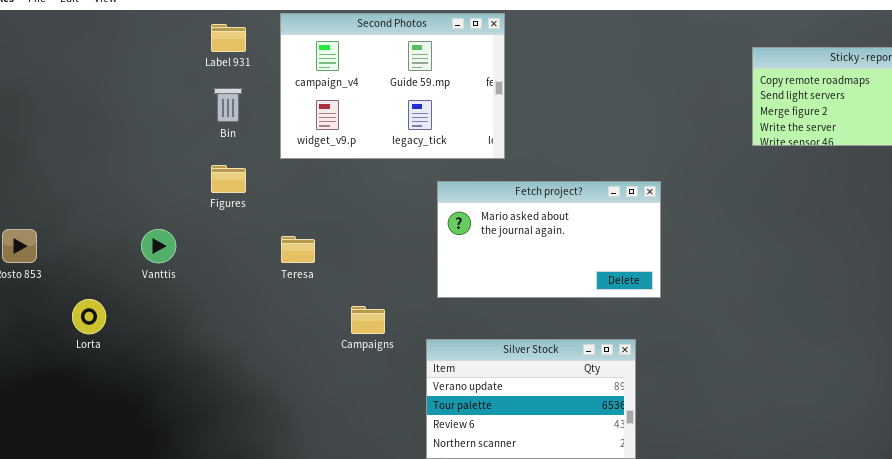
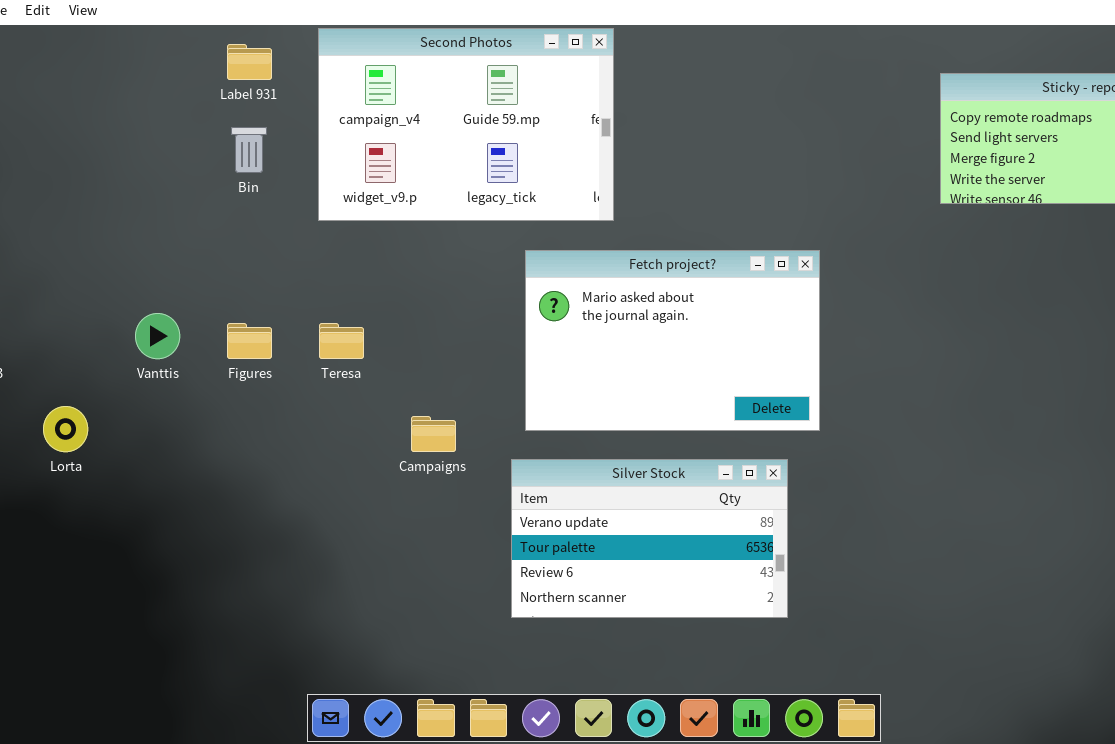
Figures: [211,165,246,193] -> [227,323,272,359], moved
Fetch project?: [437,181,661,298] -> [525,250,820,431], resized

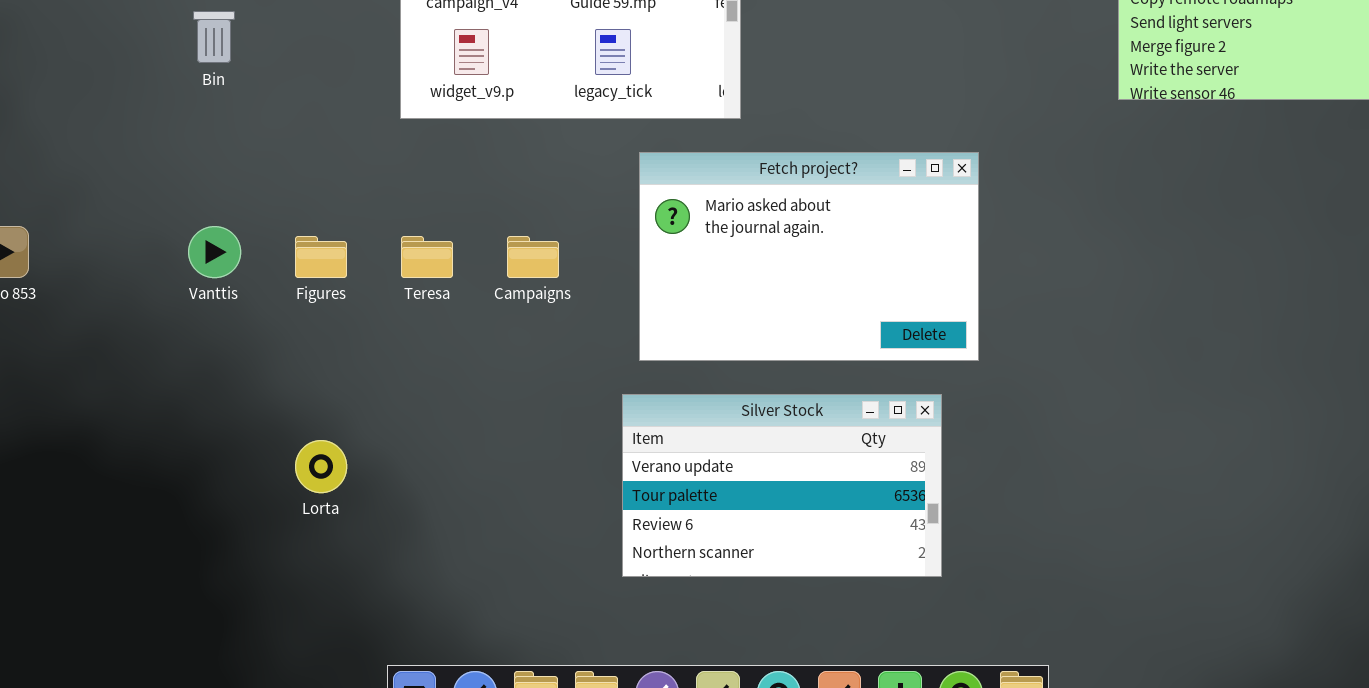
Bin: [231,127,267,173] -> [193,11,235,63], moved
Lorta: [43,406,88,452] -> [295,440,347,493], moved
Campaigns: [411,416,456,452] -> [507,236,559,278], moved

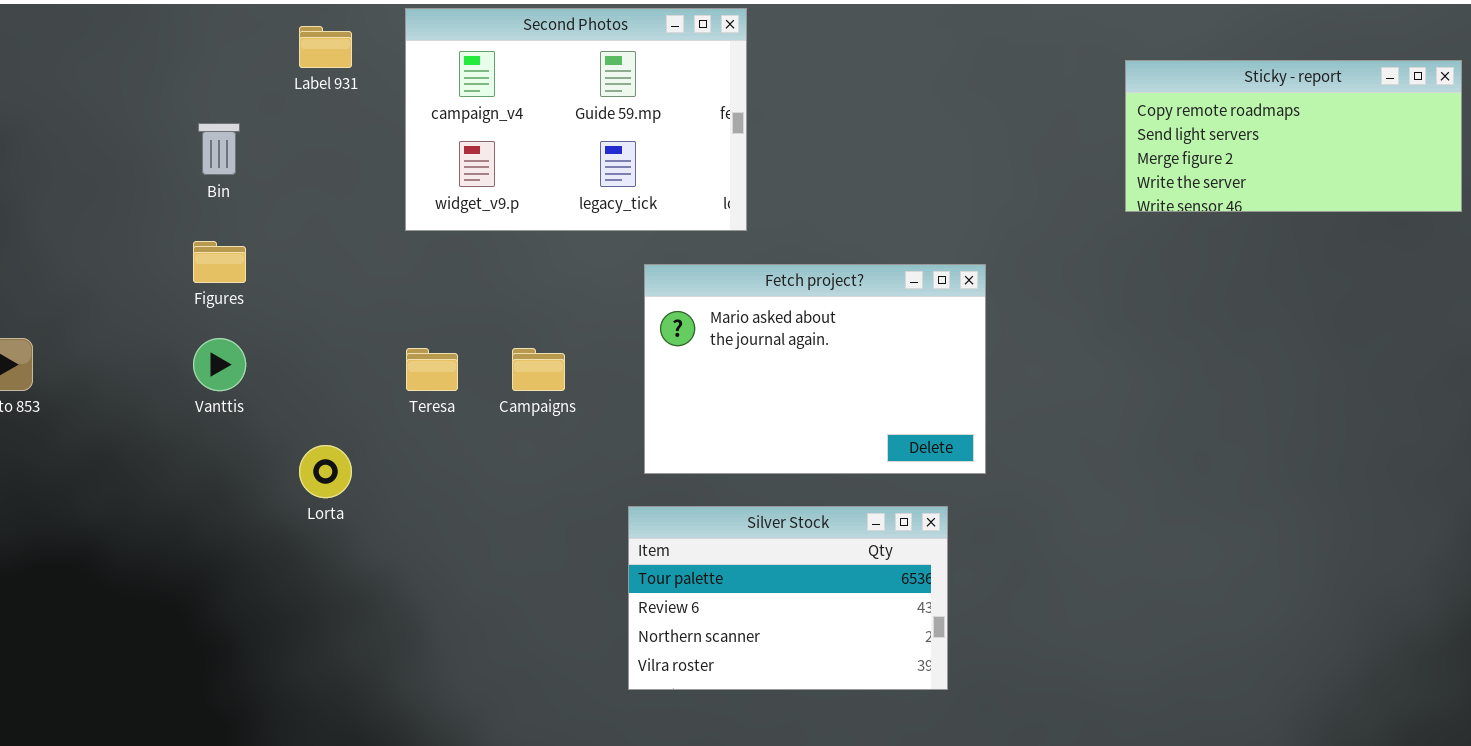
Figures: [295,236,347,278] -> [193,241,246,283], moved
Silver Stock: [622,394,942,577] -> [628,506,948,690], scrolled down 1 row
Lorta: [295,440,347,493] -> [299,445,352,498], moved

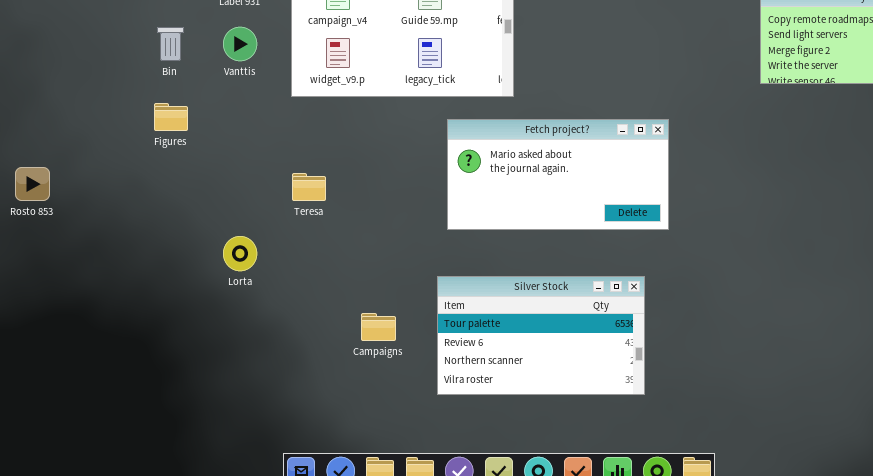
Fetch project?: [644,264,986,474] -> [447,119,669,230], resized
Vanttis: [193,338,246,391] -> [223,27,257,61], moved
Campaigns: [512,348,565,391] -> [361,313,396,341], moved

